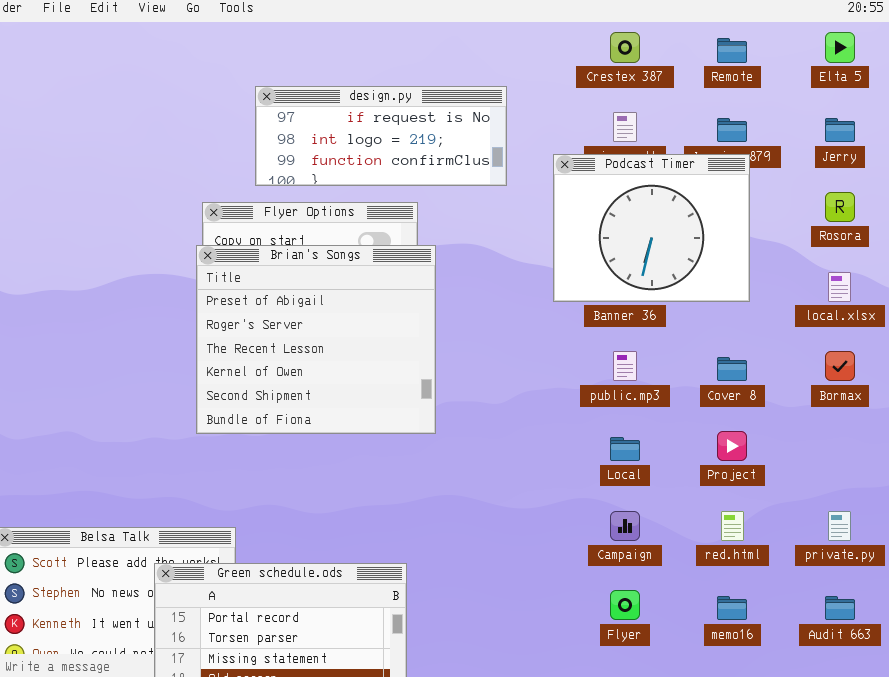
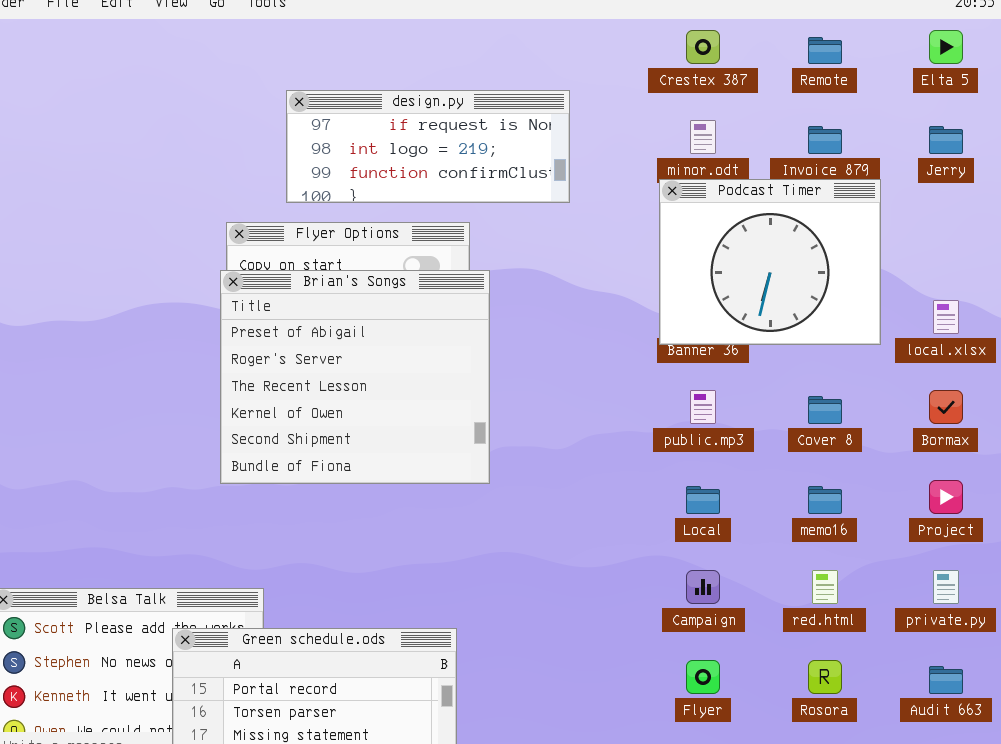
Podcast Timer: [553,154,750,302] -> [659,179,881,345], moved
Rosora: [825,192,855,222] -> [808,660,842,694], moved
Project: [717,431,747,461] -> [929,480,963,514], moved
memo16: [717,596,747,620] -> [808,486,842,514], moved

